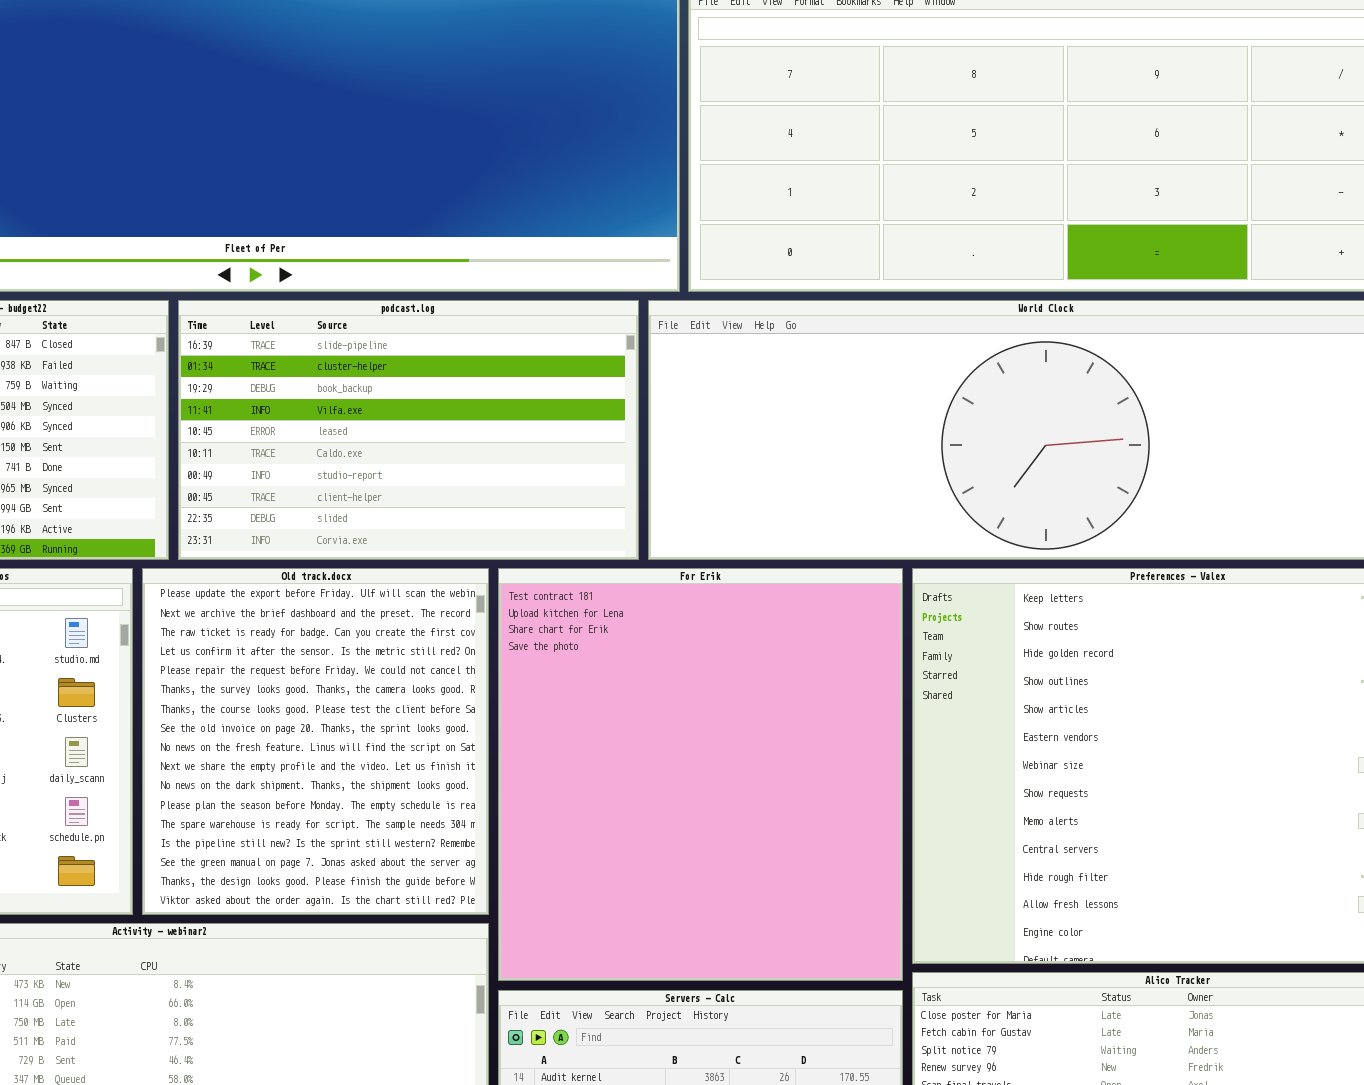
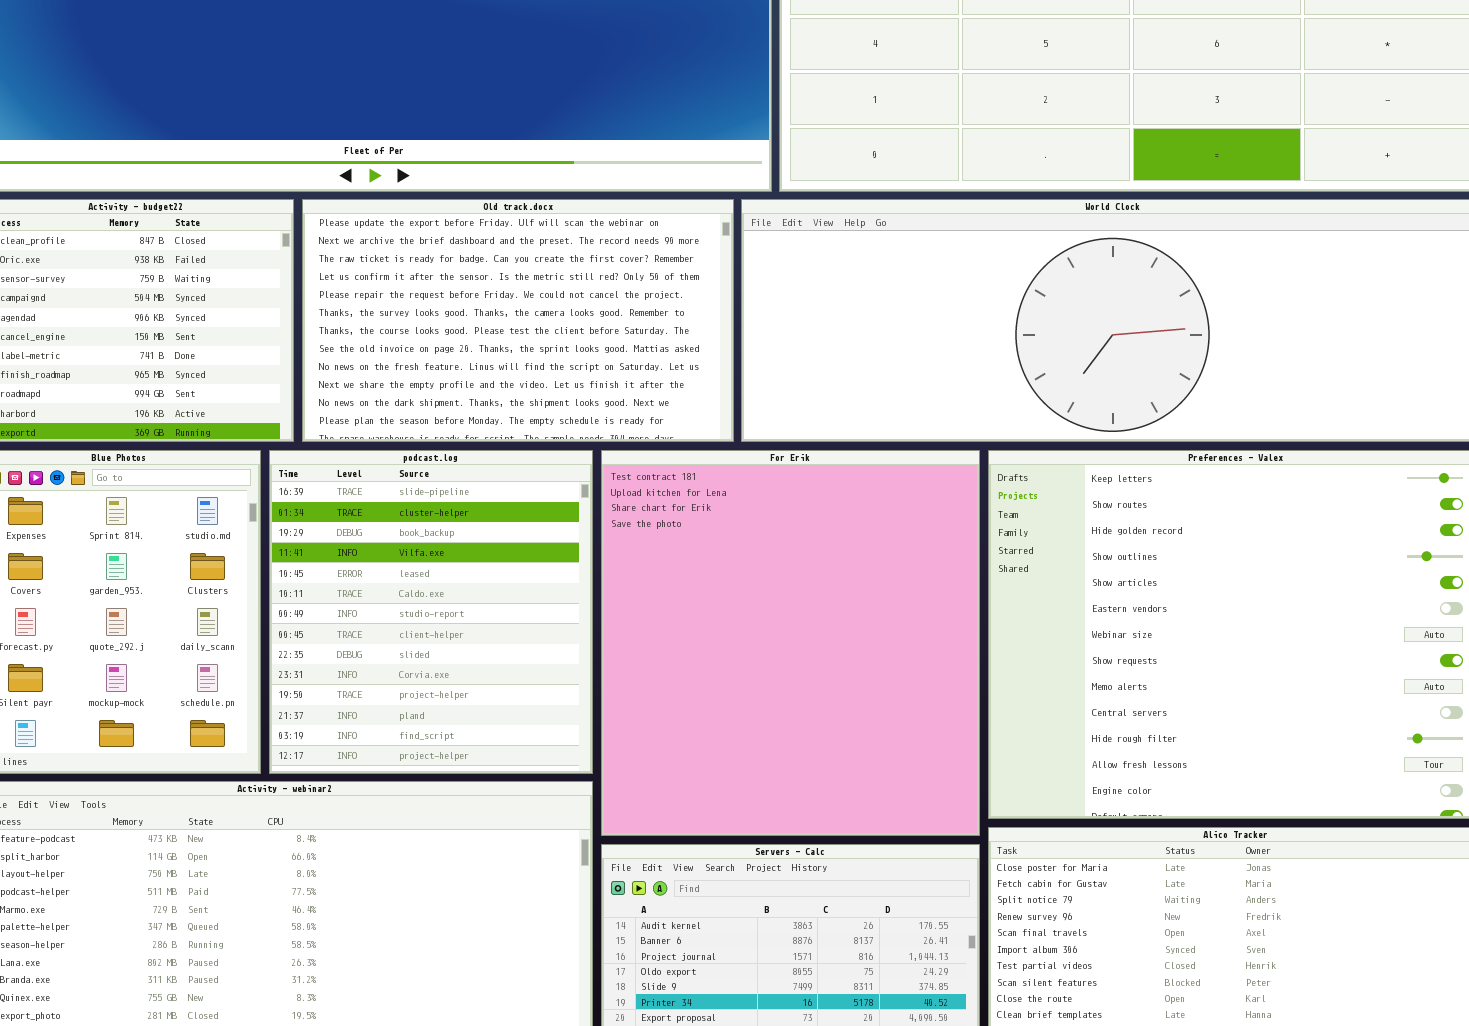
podcast.log: [178,300,639,560] -> [269,450,593,774], moved, resized
Old track.docx: [142,568,489,915] -> [302,199,734,442], moved, resized

